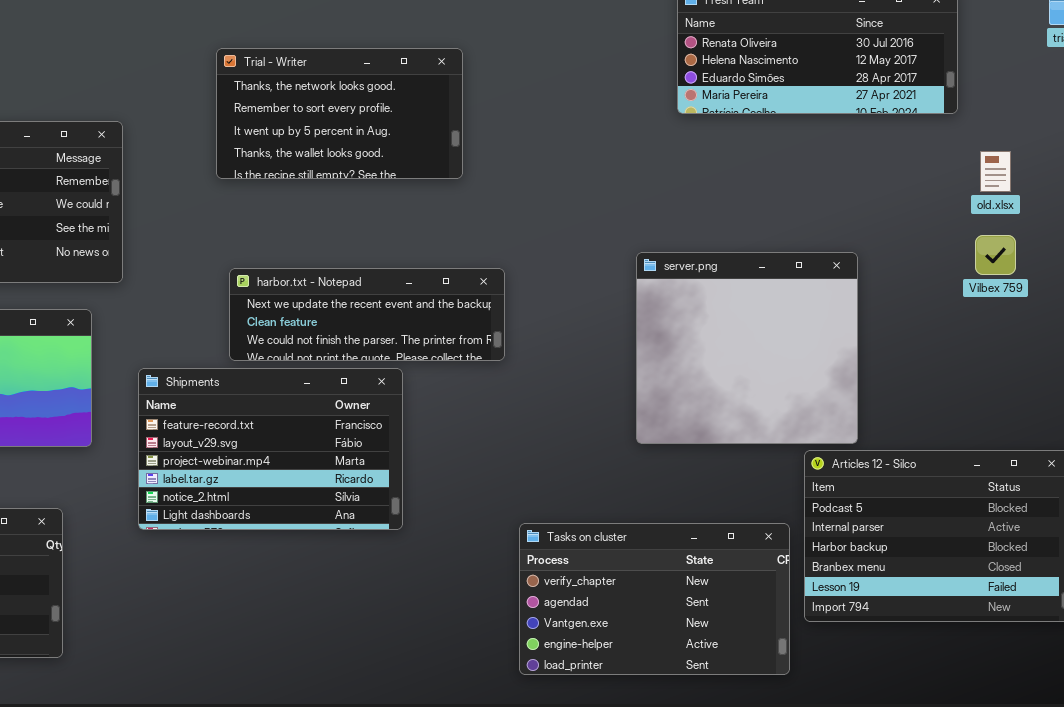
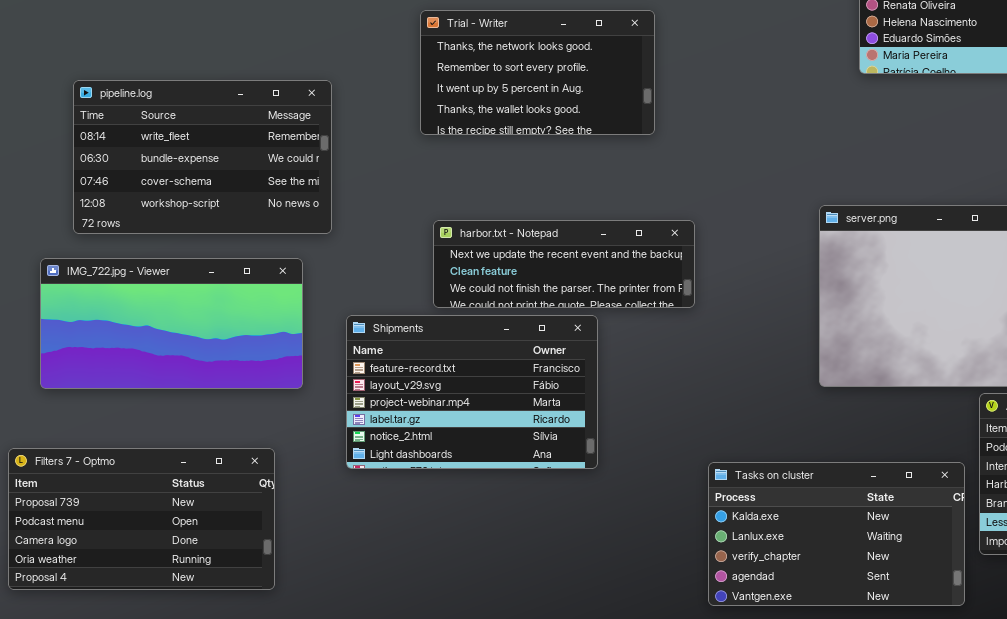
Tasks on cluster: [519,523,790,675] -> [708,462,965,606], scrolled up 2 rows

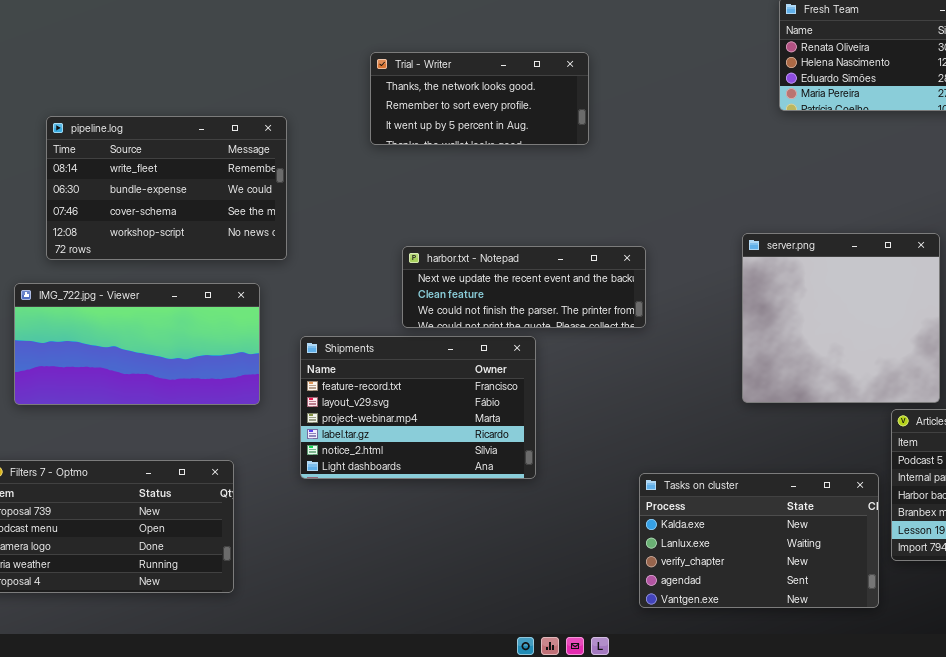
Trial - Writer: [420,10,655,135] -> [370,52,589,145], resized
harbor.txt - Notepad: [433,220,695,308] -> [402,246,646,328], moved

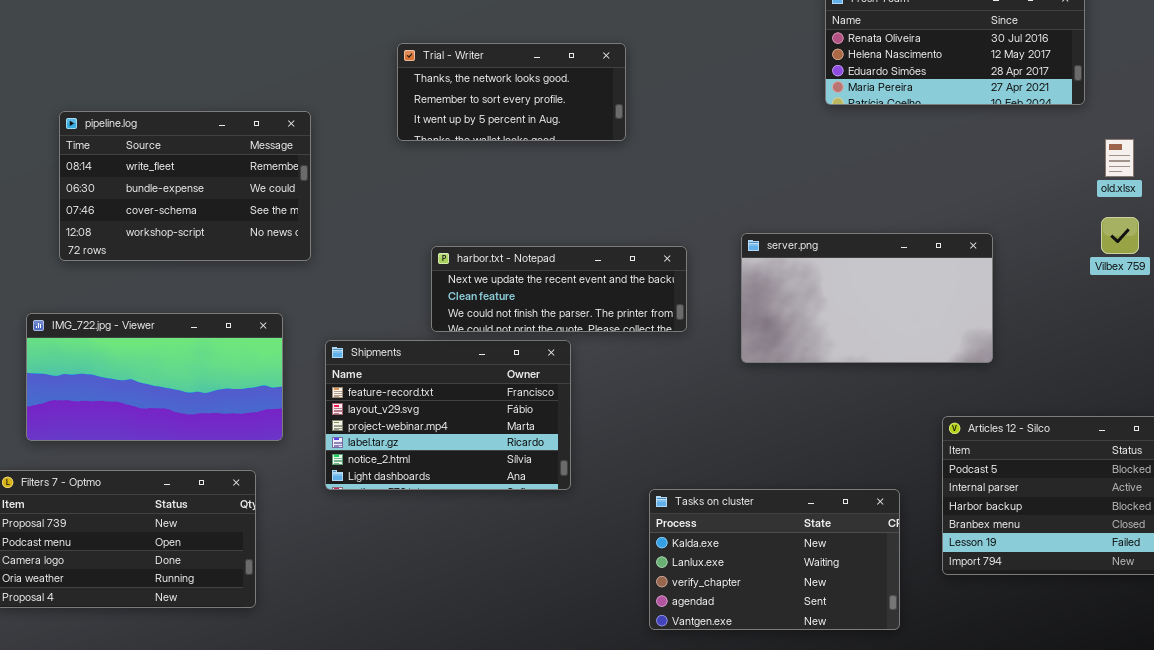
server.png: [742,233,940,403] -> [741,233,993,363], resized
IMG_722.jpg - Viewer: [14,283,260,405] -> [26,313,283,441], moved
Tasks on cluster: [639,473,879,608] -> [649,489,900,630], moved

